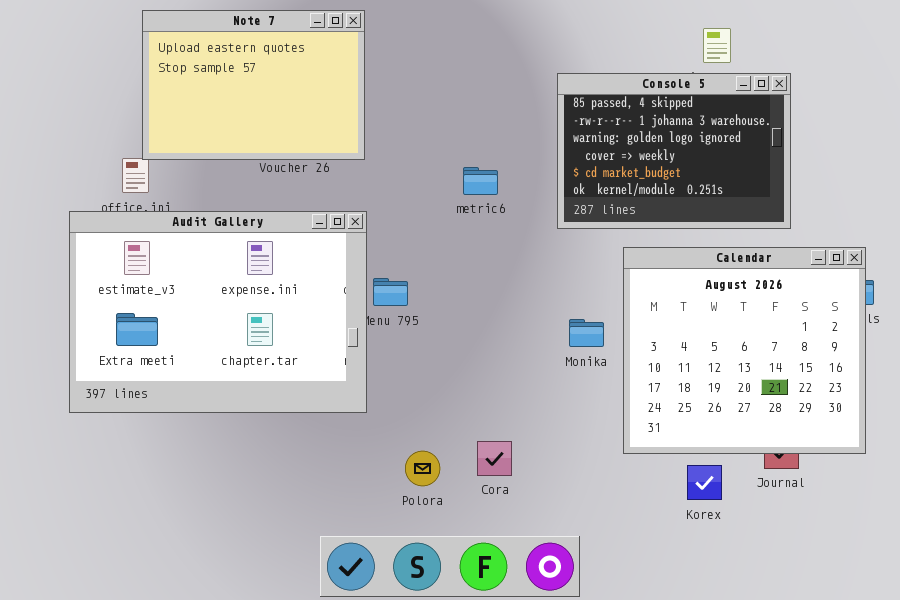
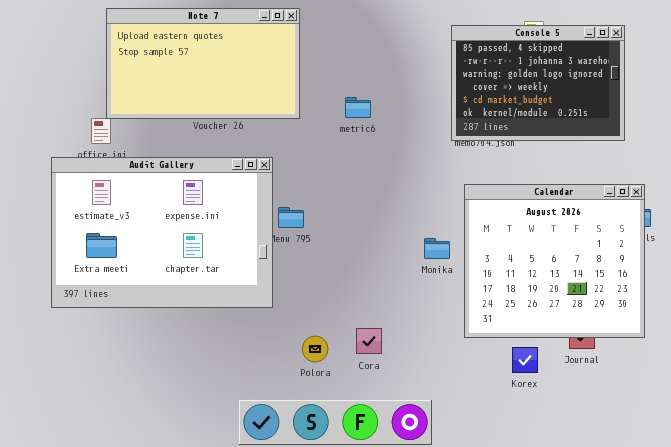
Note 7: [142,10,365,160] -> [106,8,300,119], resized
Console 5: [557,73,791,229] -> [451,25,625,141], moved
metric6: [463,167,498,195] -> [345,97,371,118], moved

